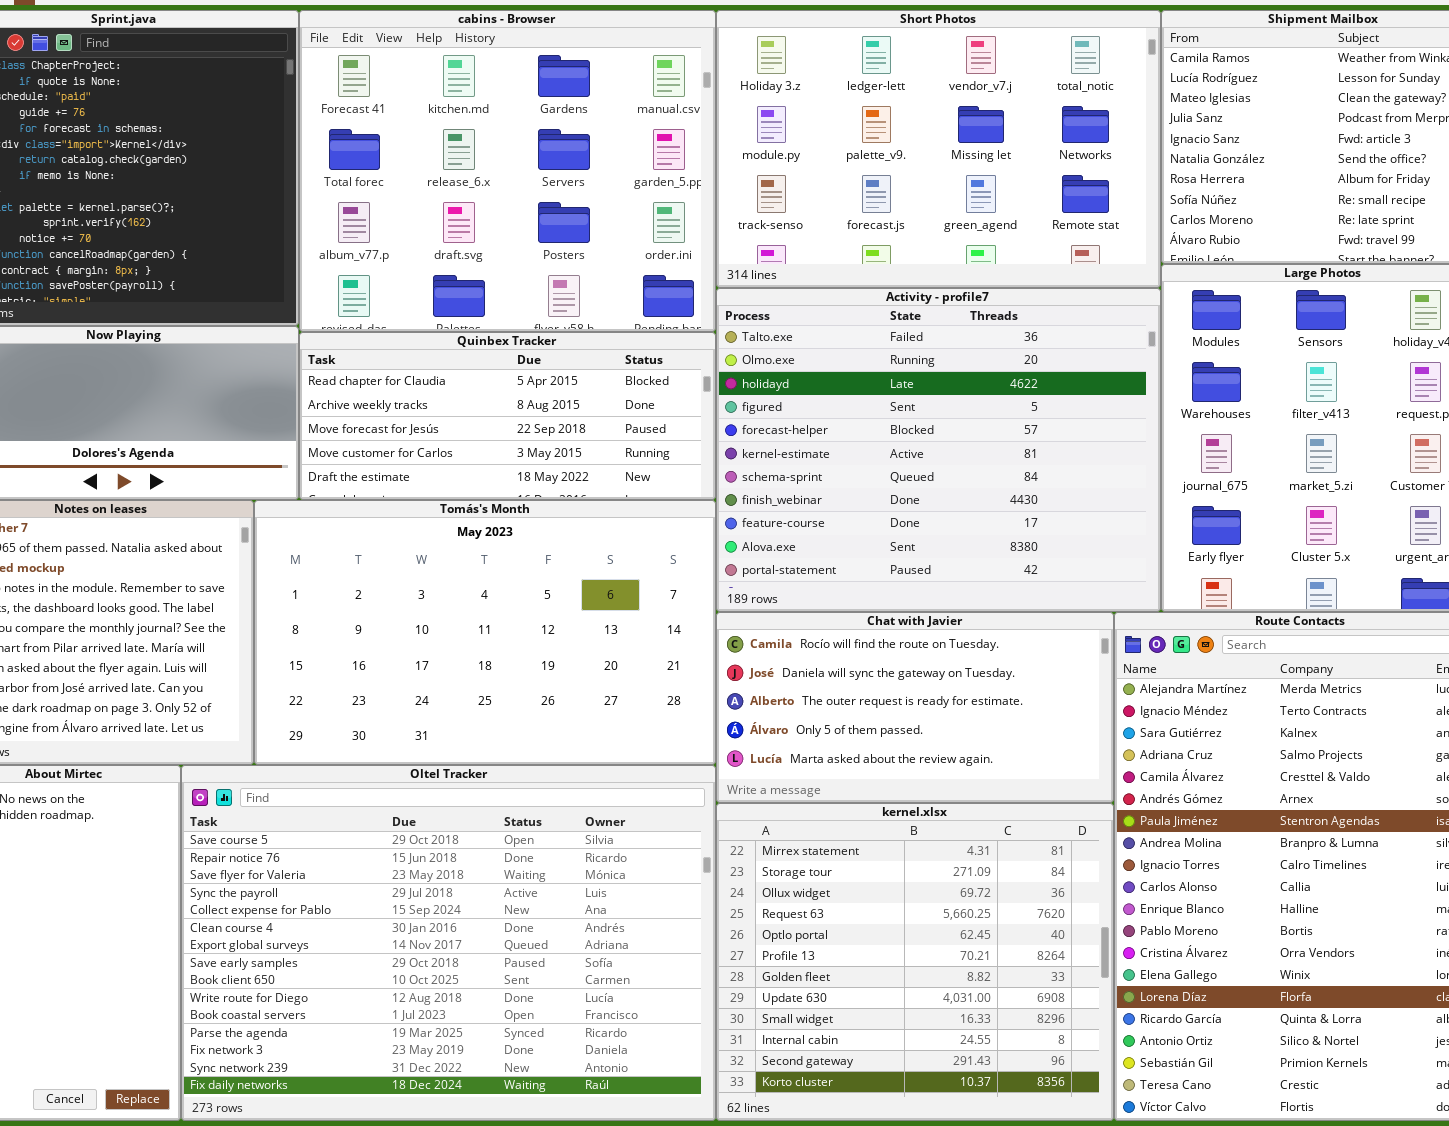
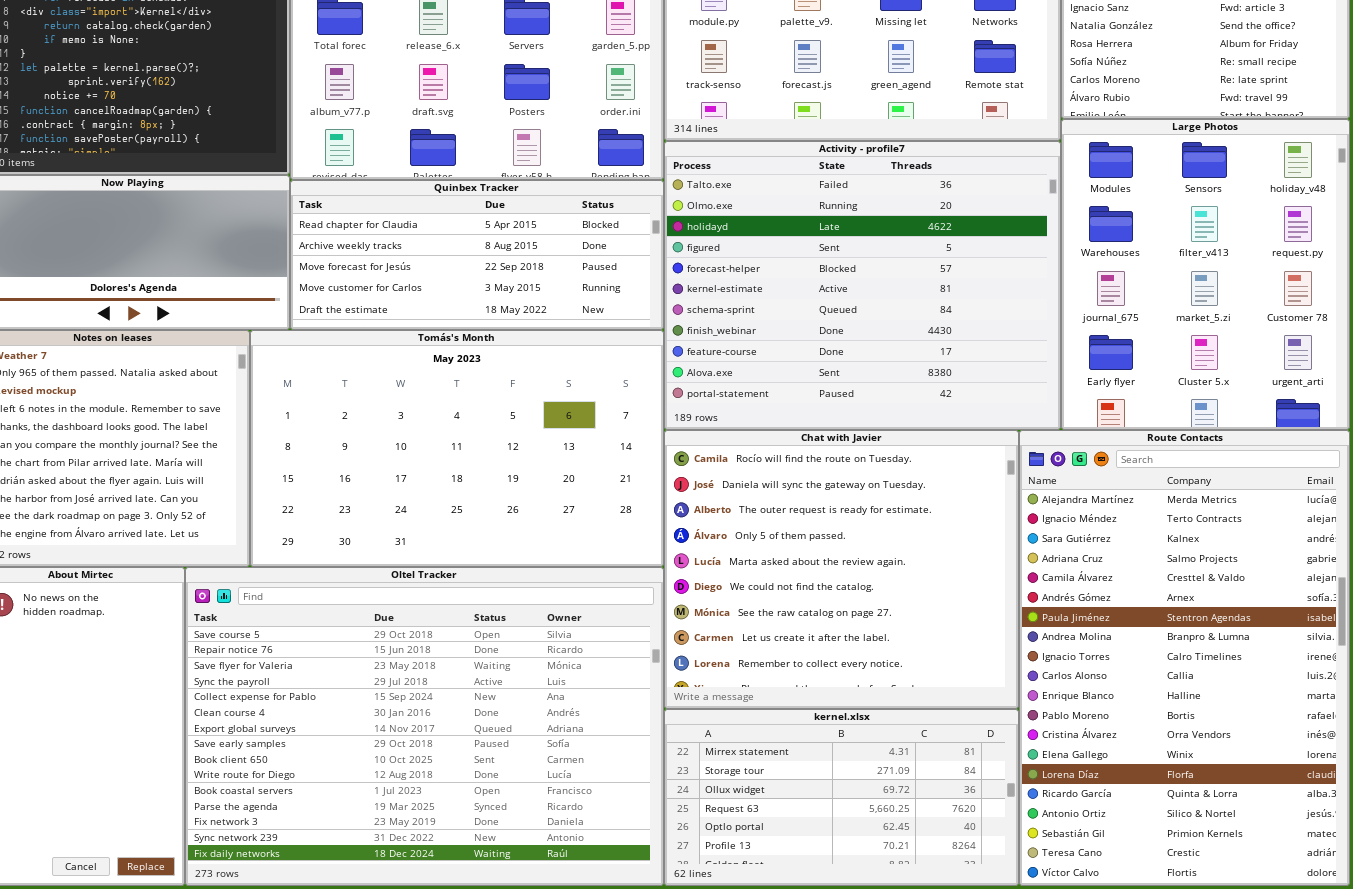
Chat with Javier: [716,612,1114,803] -> [664,430,1019,709], resized
kernel.xlsx: [716,803,1114,1121] -> [664,709,1019,886], resized

